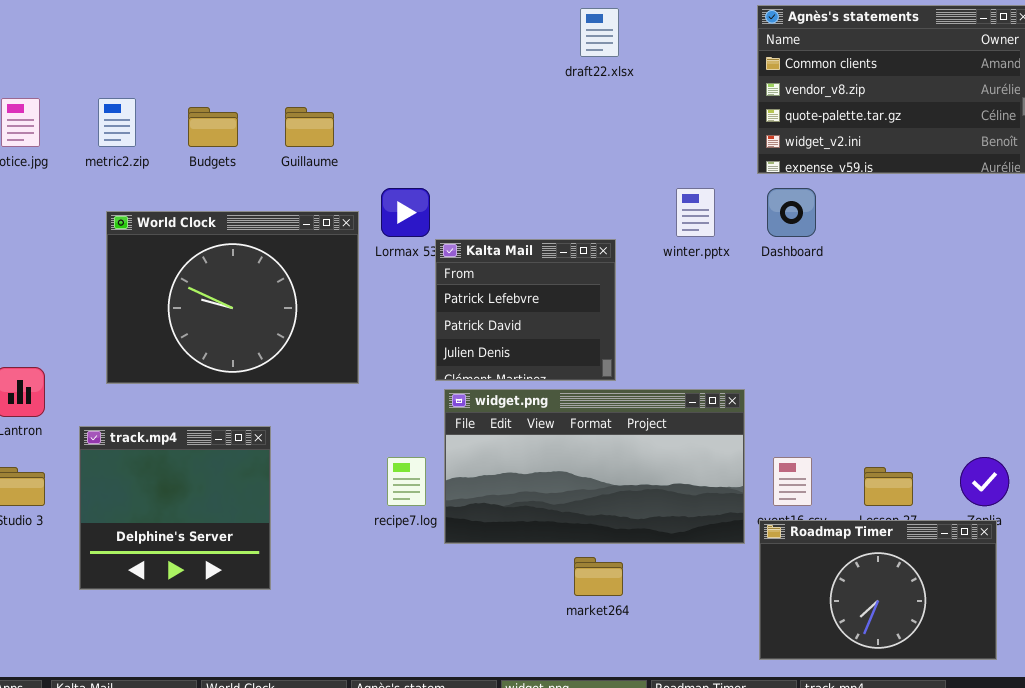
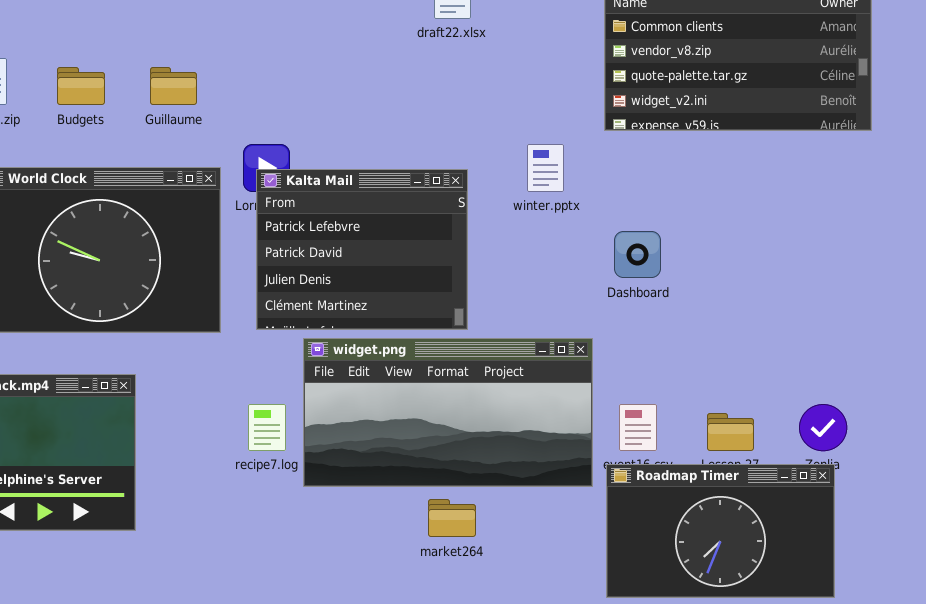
Dashboard: [767,188,816,237] -> [614,231,661,278], moved
Kalta Mail: [435,239,616,381] -> [256,169,468,330], resized

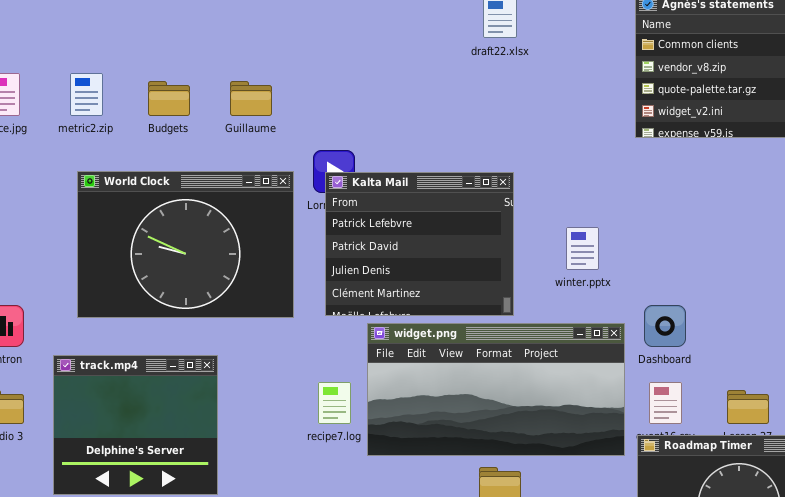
winter.pptx: [527,144,564,192] -> [566,227,599,270], moved
Dashboard: [614,231,661,278] -> [644,305,686,347], moved

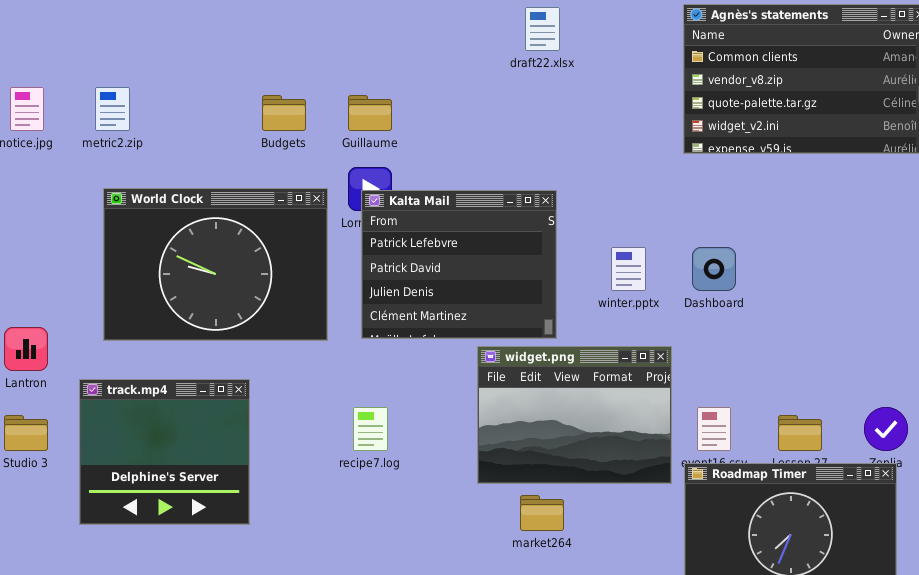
Budgets: [148,81,190,116] -> [262,95,306,131], moved
Guillaume: [230,81,272,116] -> [348,95,392,131], moved
Dashboard: [644,305,686,347] -> [692,247,736,291], moved
widget.png: [367,323,625,456] -> [477,346,672,484], resized

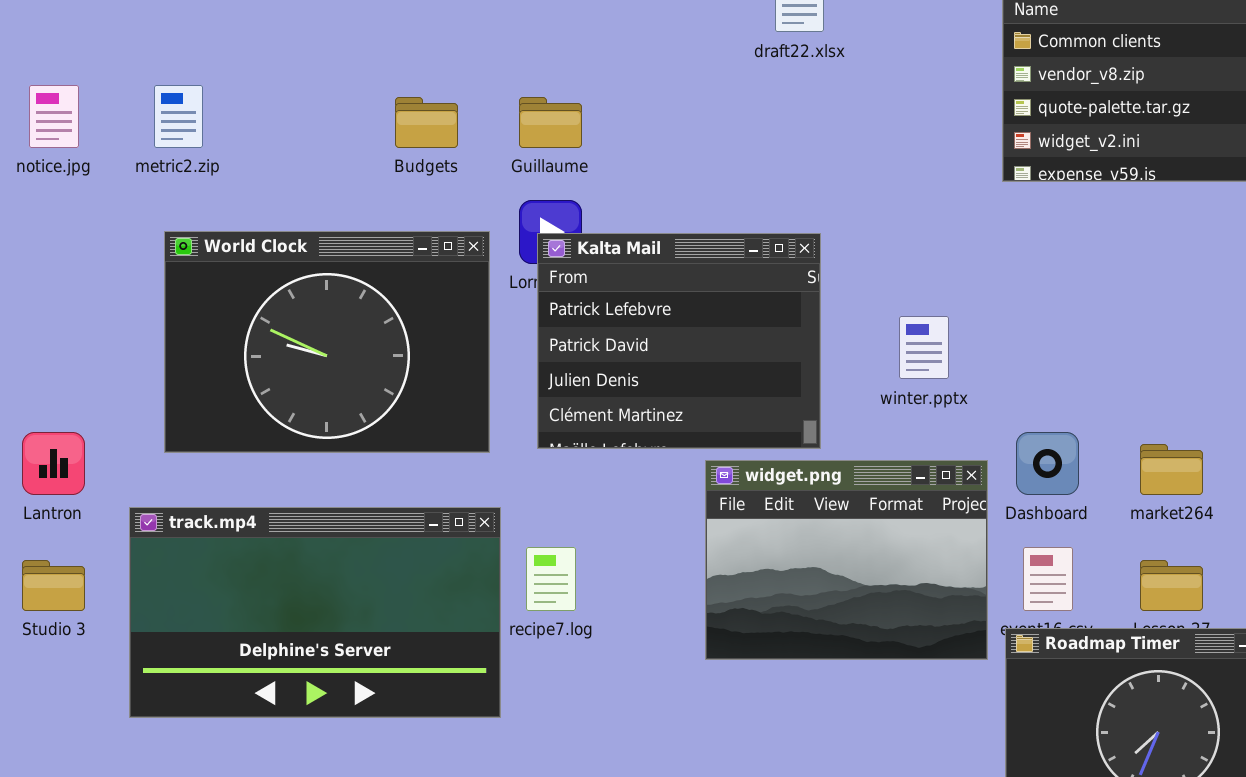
Dashboard: [692,247,736,291] -> [1016,432,1079,495], moved
track.mp4: [79,379,250,525] -> [129,507,501,718], resized
market264: [520,495,564,531] -> [1140,444,1203,495], moved

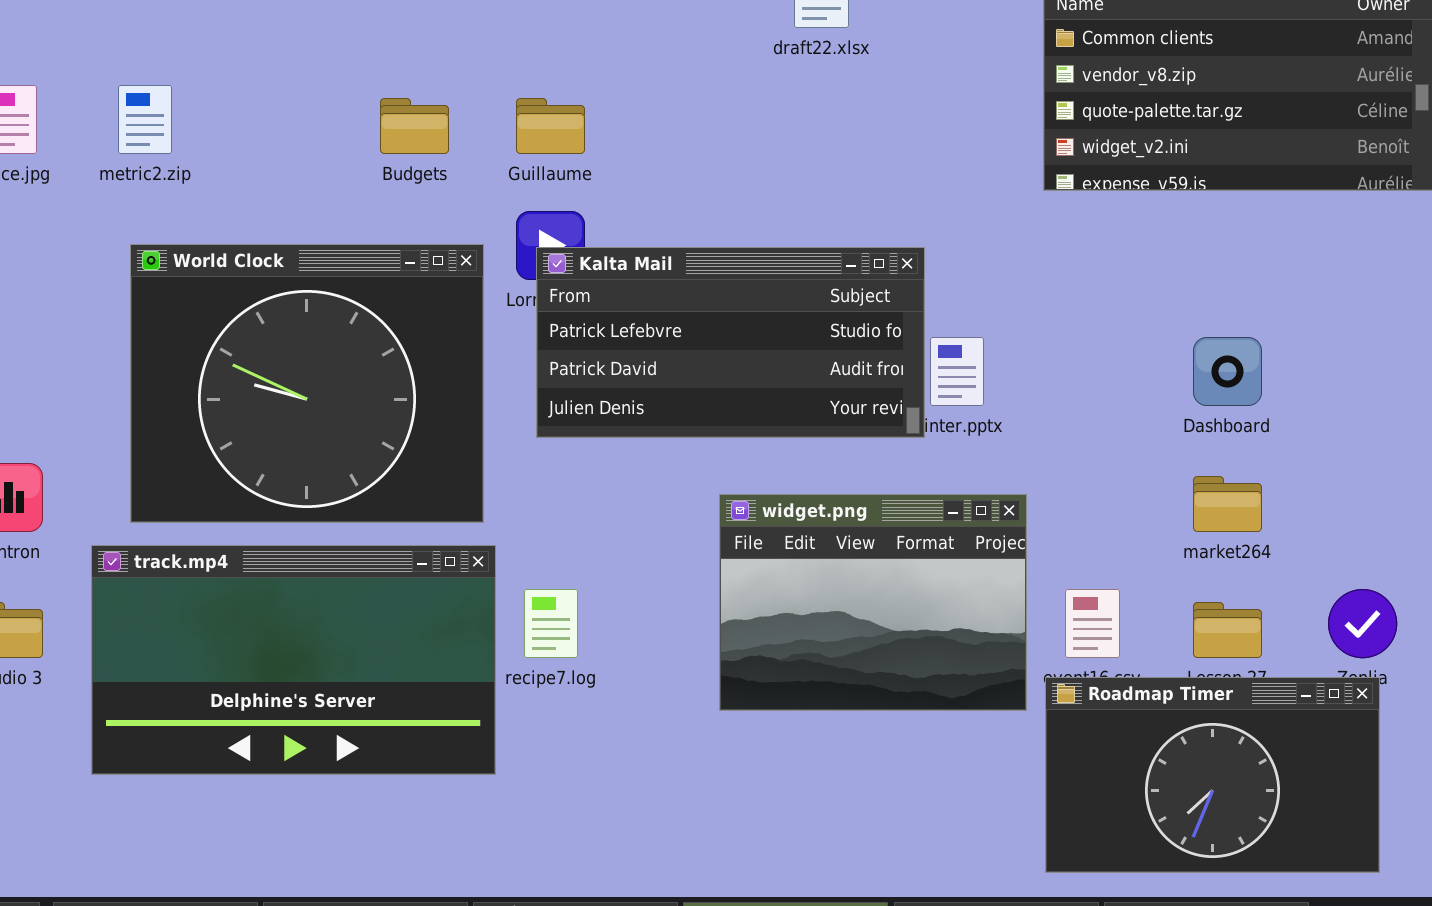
World Clock: [164,231,490,453] -> [130,244,484,523], resized
Kalta Mail: [537,233,821,449] -> [536,247,925,438], resized
Dashboard: [1016,432,1079,495] -> [1193,337,1262,406], moved

